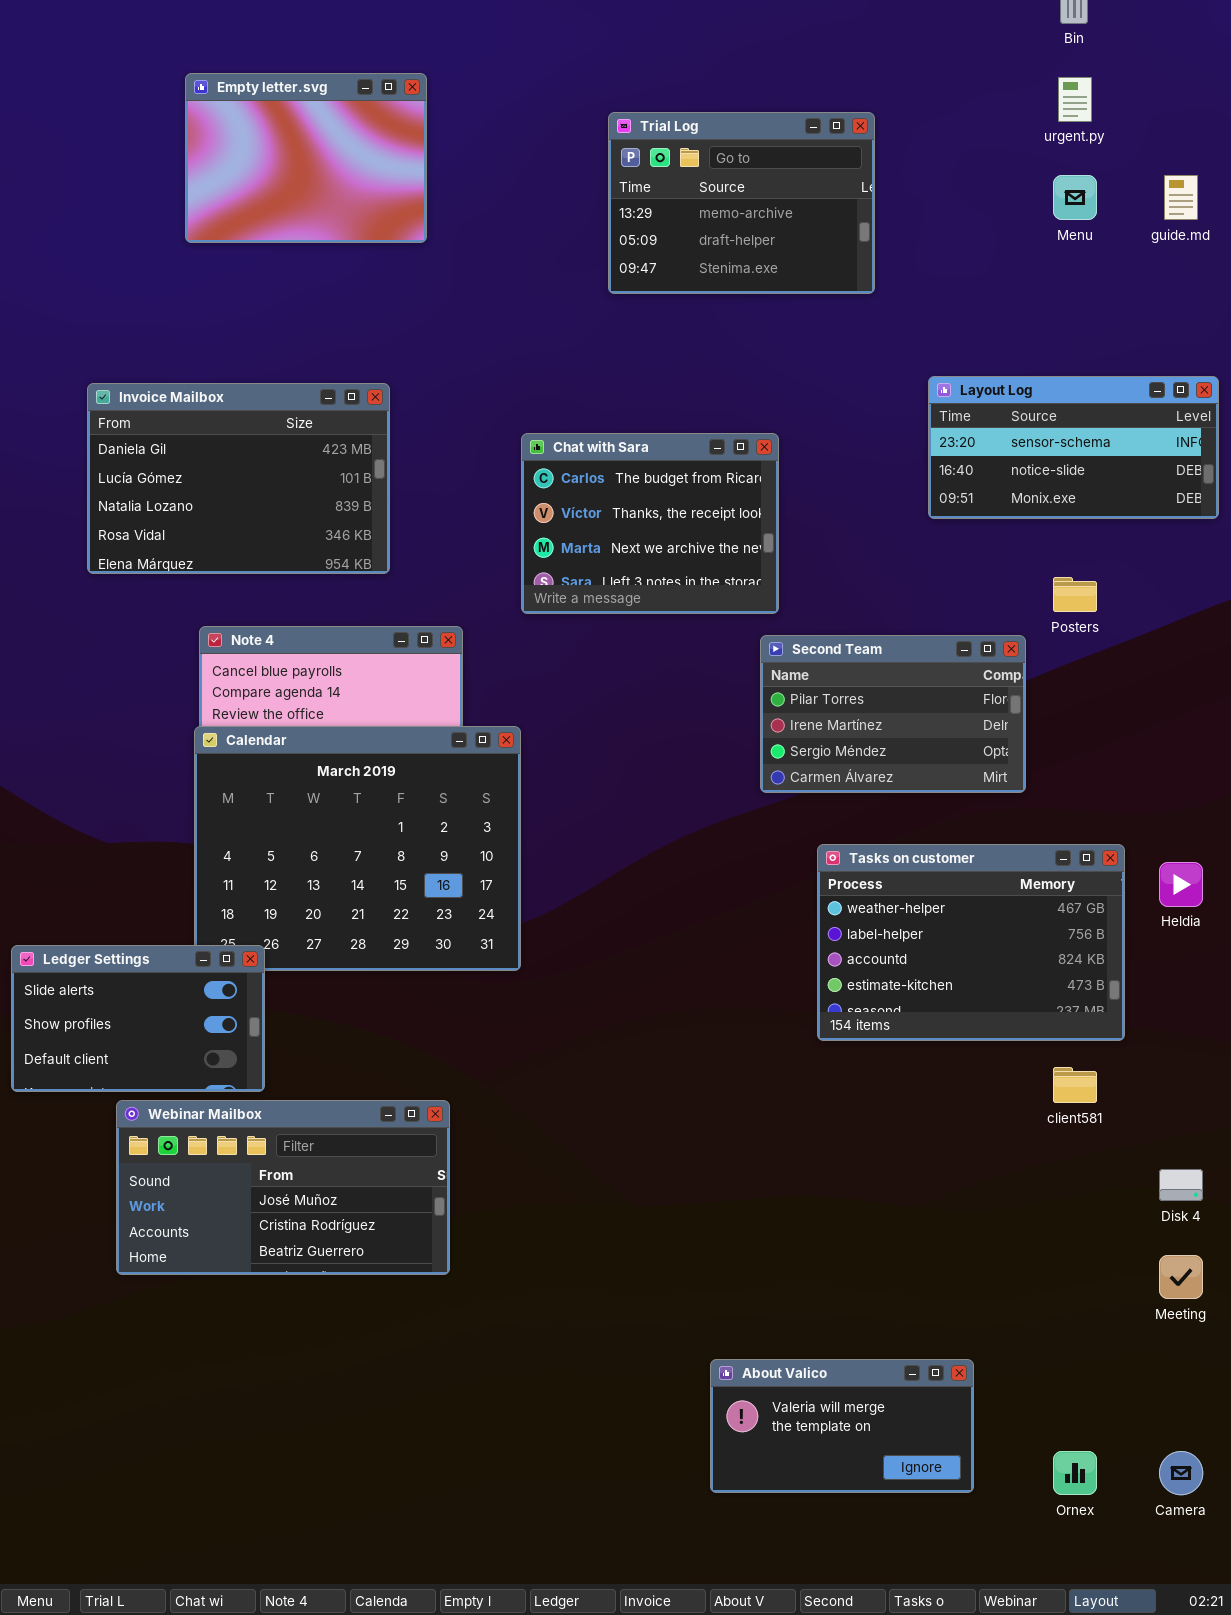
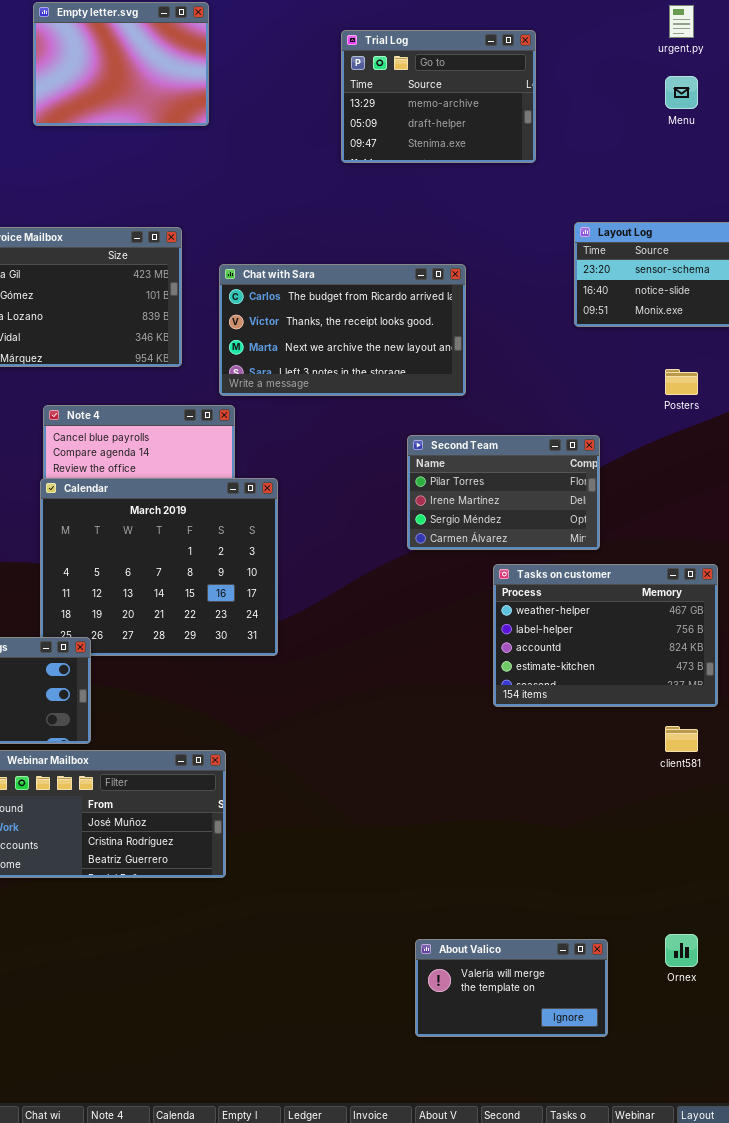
Chat with Sara: [521,433,779,614] -> [219,264,466,396], resized
Second Team: [760,635,1026,793] -> [407,435,600,550], moved
Ornex: [1053,1451,1097,1495] -> [665,934,698,967], moved

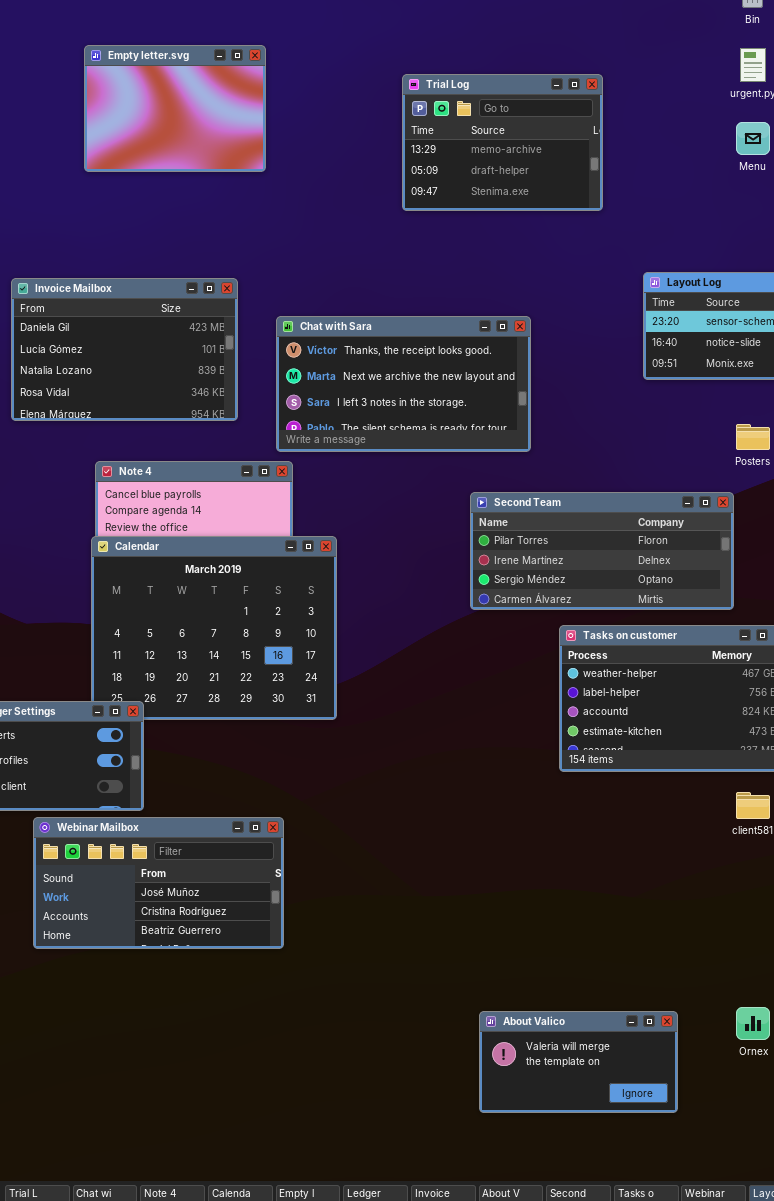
Chat with Sara: [219,264,466,396] -> [276,316,531,452], scrolled down 1 row
Second Team: [407,435,600,550] -> [470,492,734,610], resized

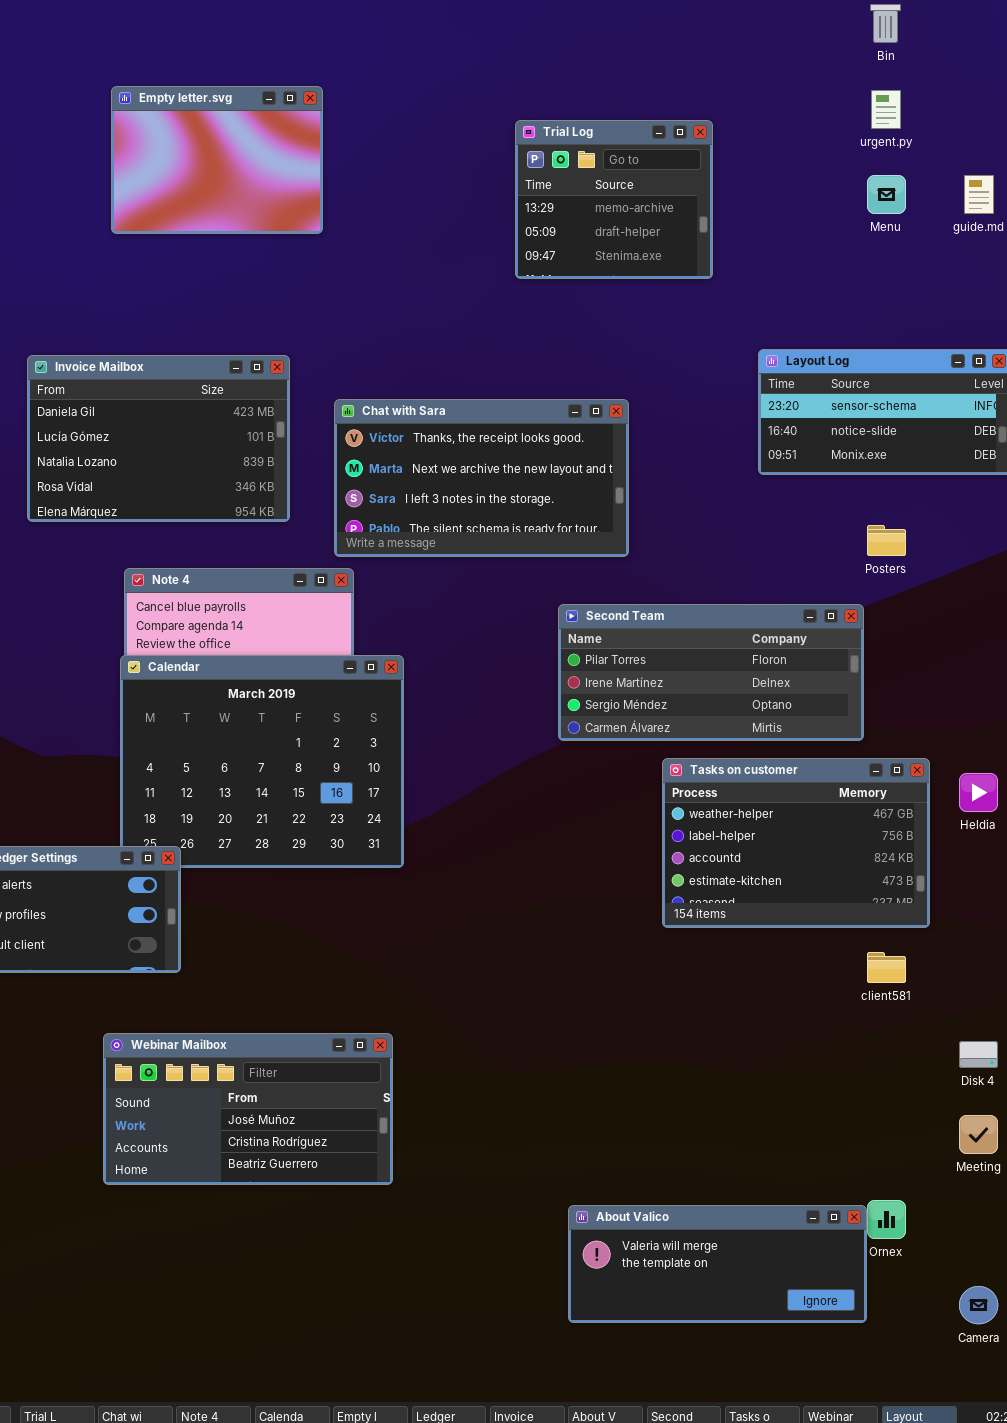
Trial Log: [402,74,603,211] -> [515,120,713,279], resized
Webinar Mailbox: [33,817,284,949] -> [103,1033,393,1185], moved
About Valico: [479,1011,678,1113] -> [568,1205,867,1323], resized

